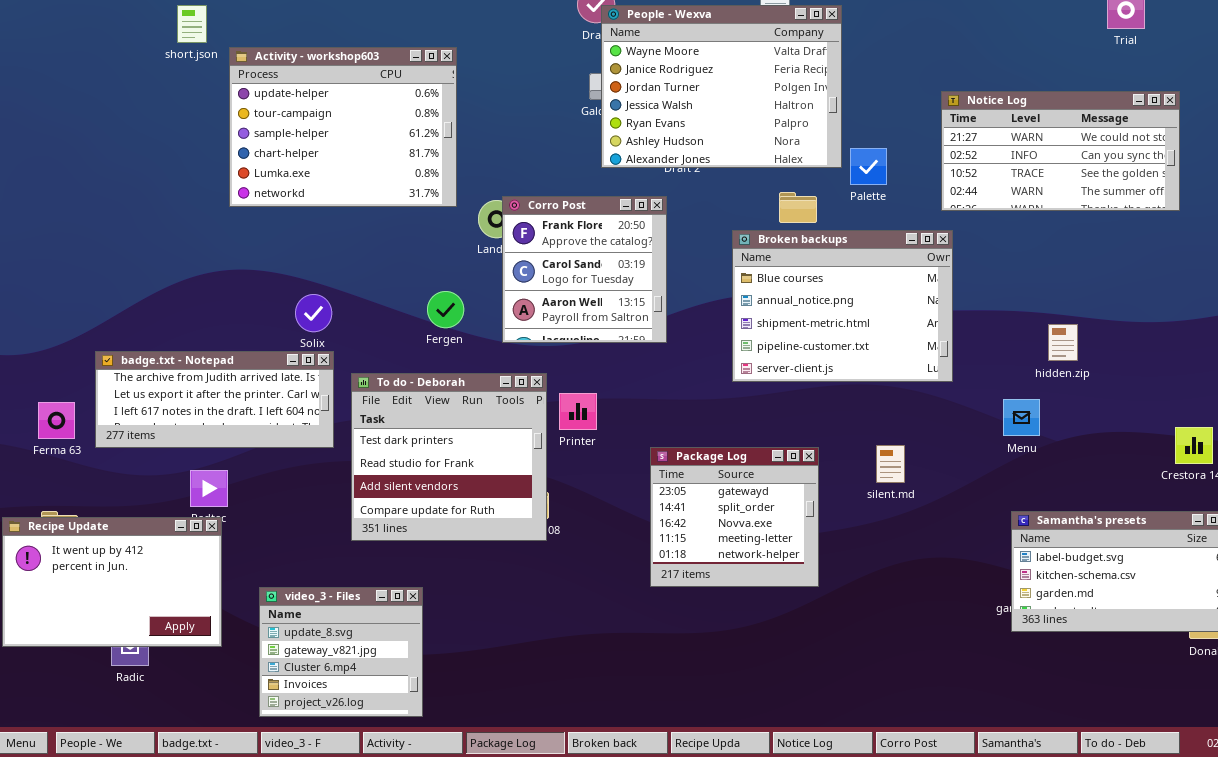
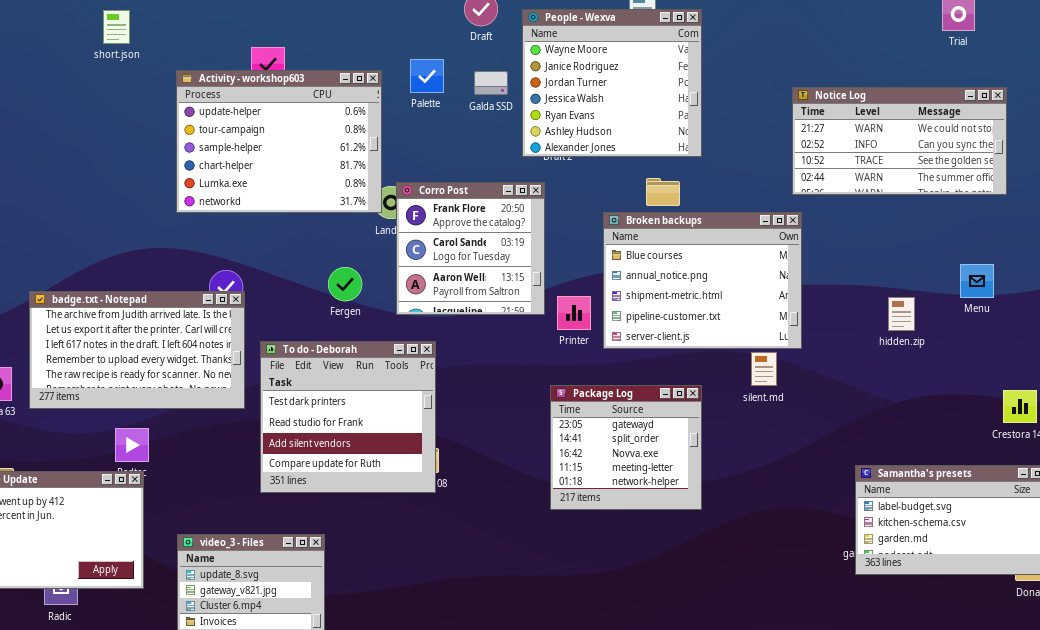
People - Wexva: [601,5,842,168] -> [522,9,702,157], resized
Activity - workshop603: [229,47,457,207] -> [176,70,382,213], moved
Palette: [850,148,887,185] -> [410,59,444,93], moved
badge.txt - Notepad: [95,351,334,448] -> [29,291,245,409], resized
Printer: [559,393,597,430] -> [557,296,591,330], moved
Menu: [1003,399,1040,436] -> [960,264,994,298], moved
silent.md: [876,445,905,483] -> [751,352,777,386], moved
Package Log: [650,447,819,587] -> [550,385,702,510], moved

